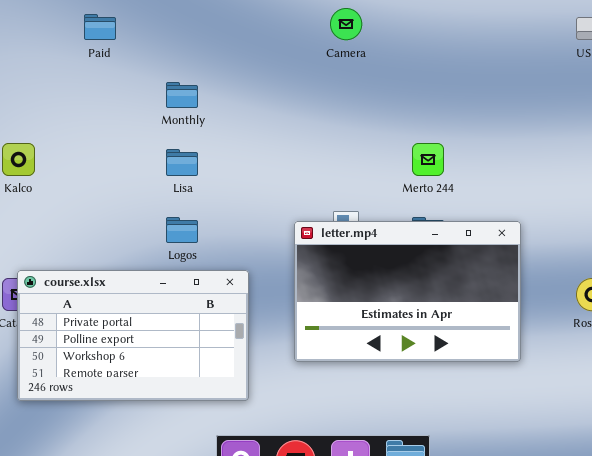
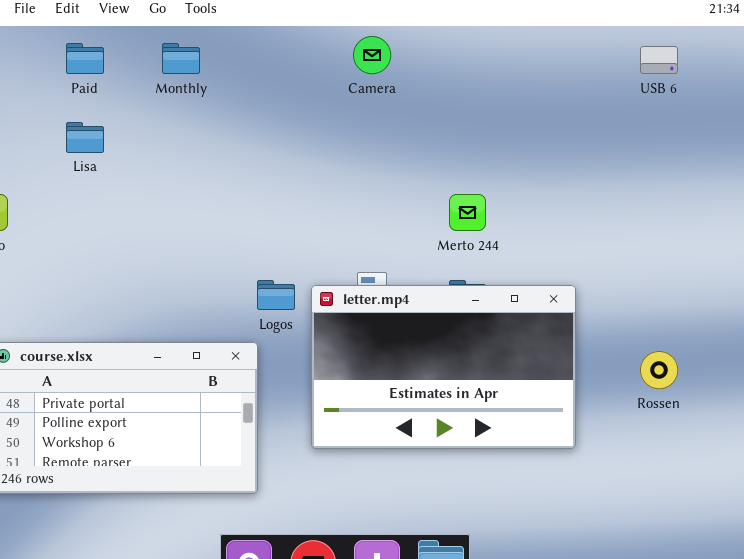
Monthly: [166,82,198,108] -> [162,43,200,74], moved
Lisa: [166,149,198,176] -> [66,122,104,153], moved
Logos: [166,217,198,243] -> [257,280,295,310], moved

